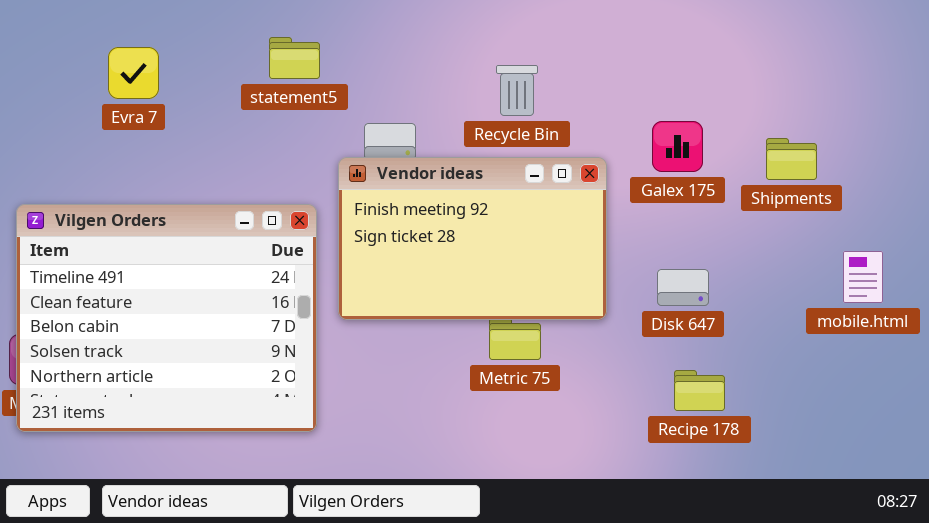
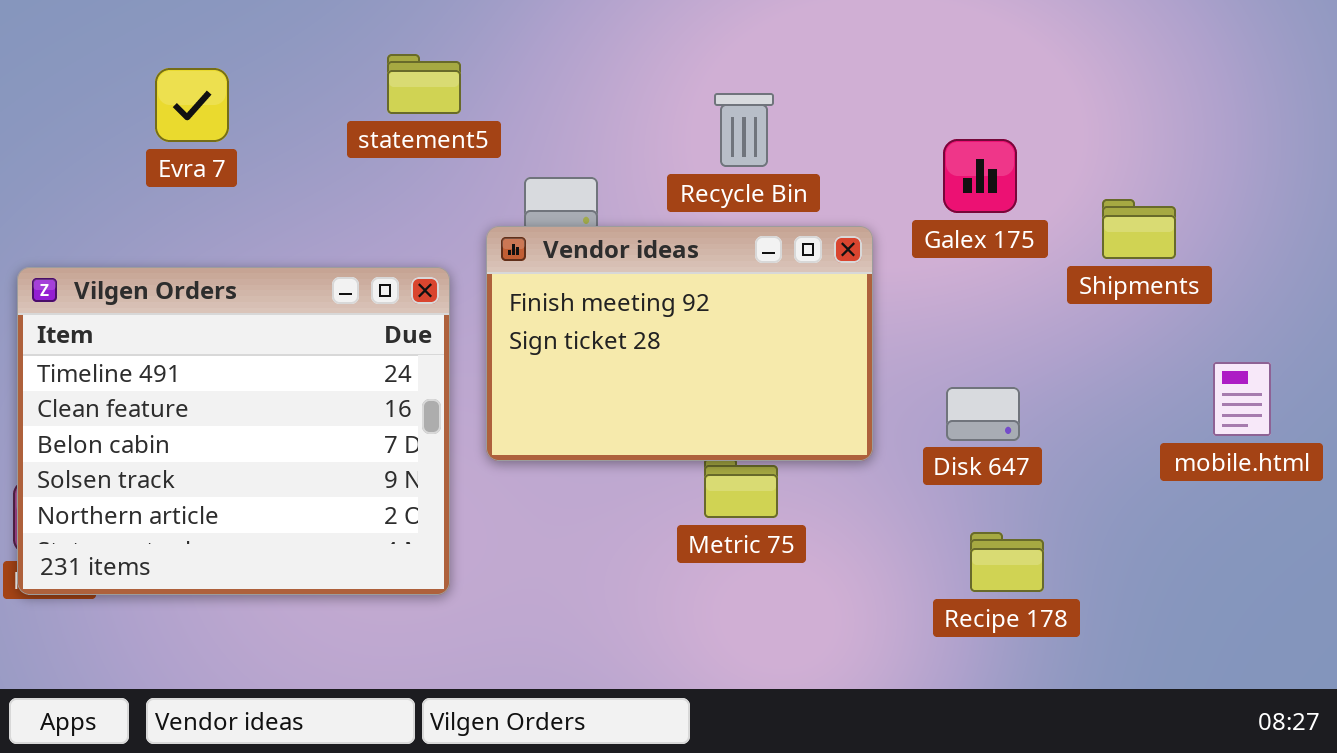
Galex 175: [652,121,703,172] -> [943,139,1017,213], moved
Vilgen Orders: [16,204,317,432] -> [17,267,450,595], moved

